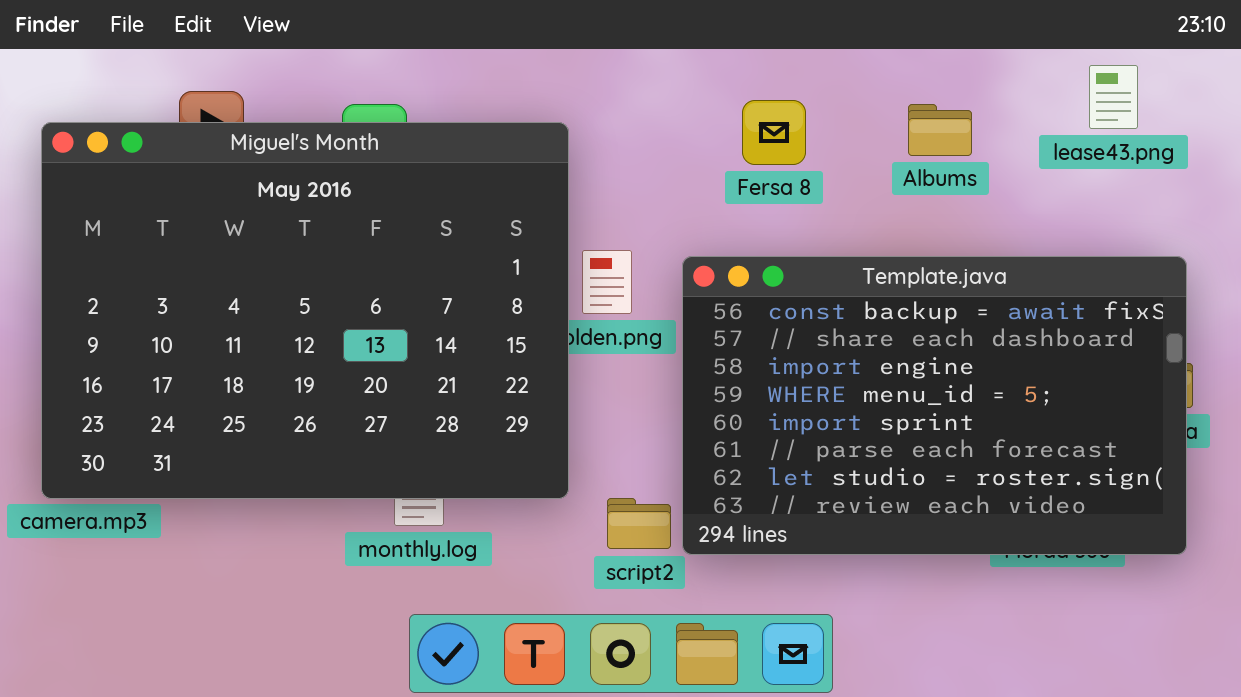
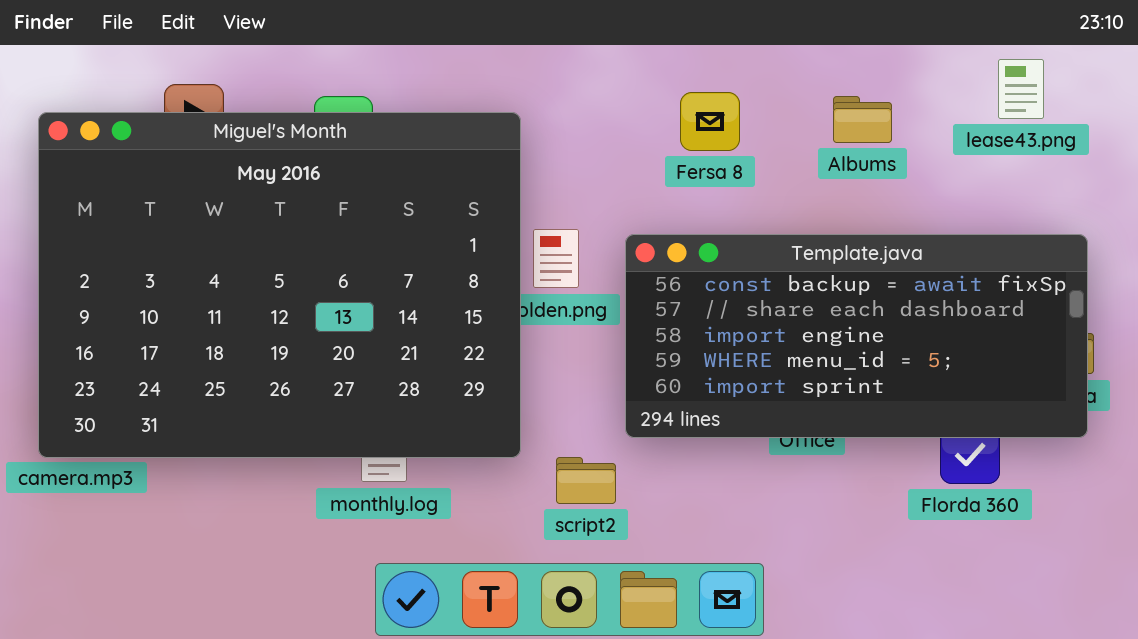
Template.java: [682,256,1187,555] -> [625,234,1088,438], resized

